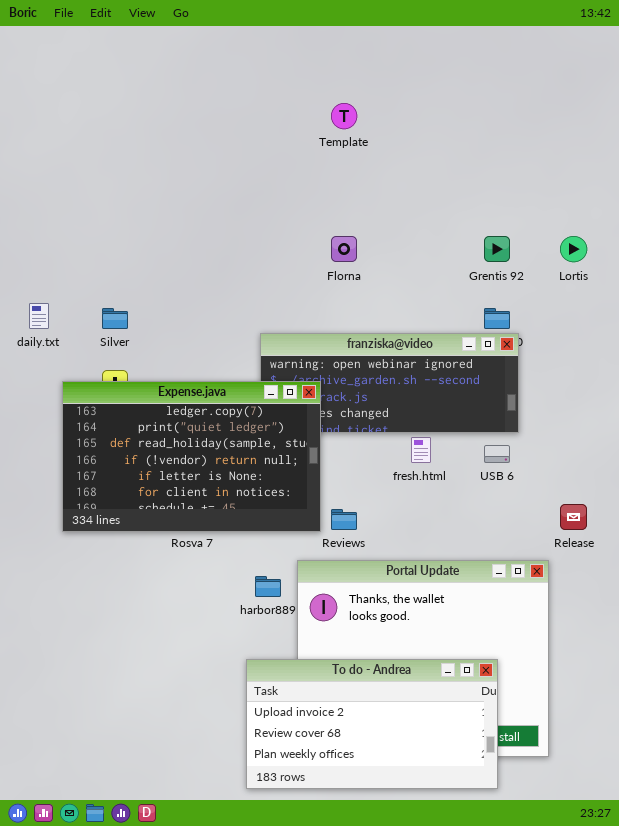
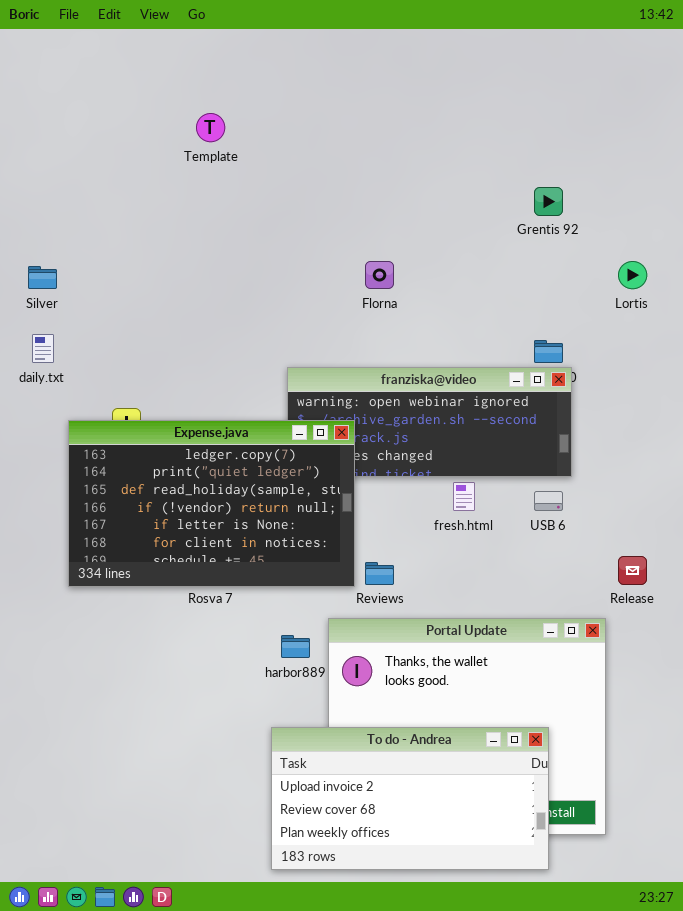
Template: [331,103,357,129] -> [196,113,225,142], moved
Grentis 92: [484,236,510,262] -> [534,187,563,216], moved
Silver: [102,308,128,329] -> [28,266,57,289], moved

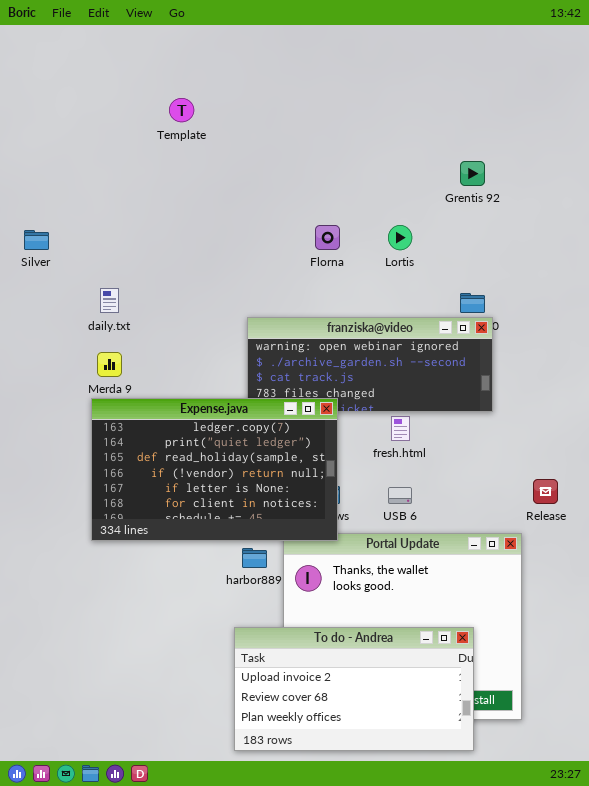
Lortis: [618,261,647,289] -> [388,225,412,250], moved
daily.txt: [32,334,54,363] -> [100,288,119,313], moved
Expense.java: [68,420,355,587] -> [91,398,338,541], moved
USB 6: [534,491,563,511] -> [388,487,412,504], moved

